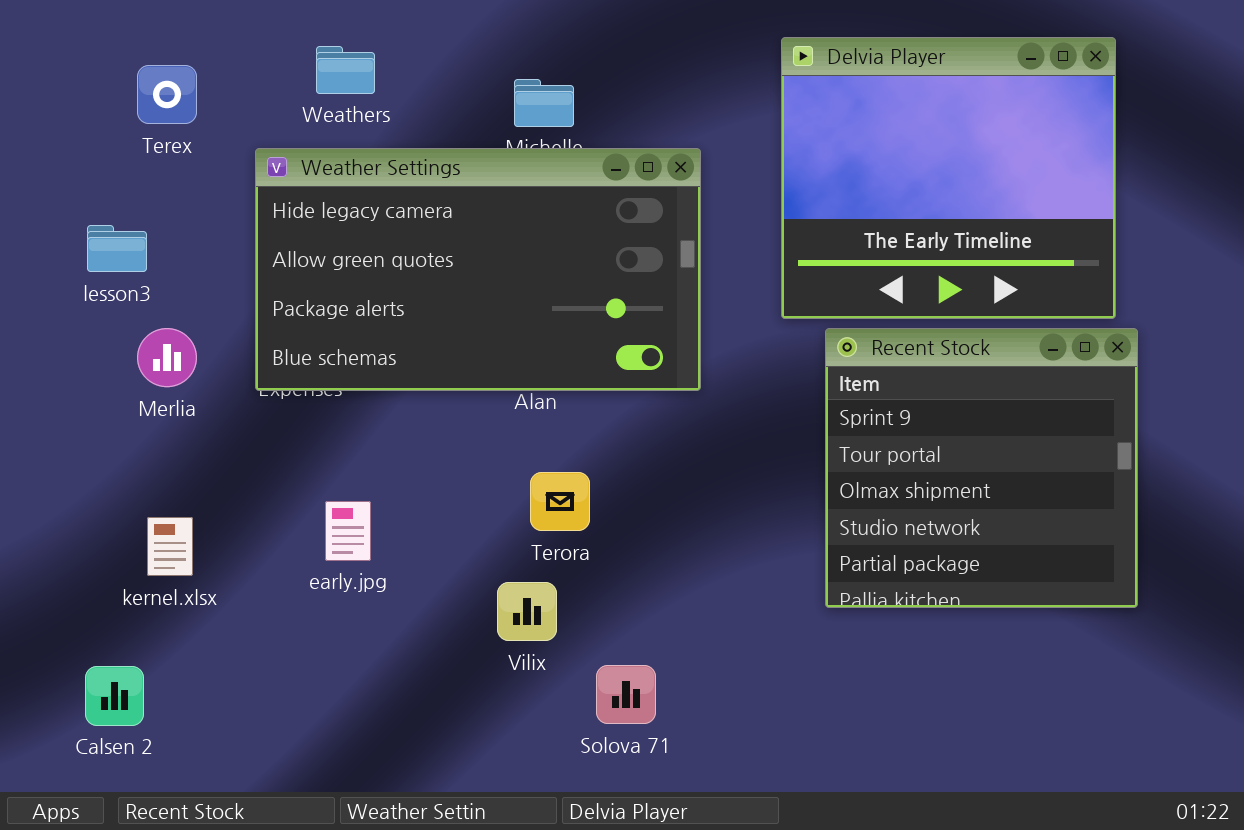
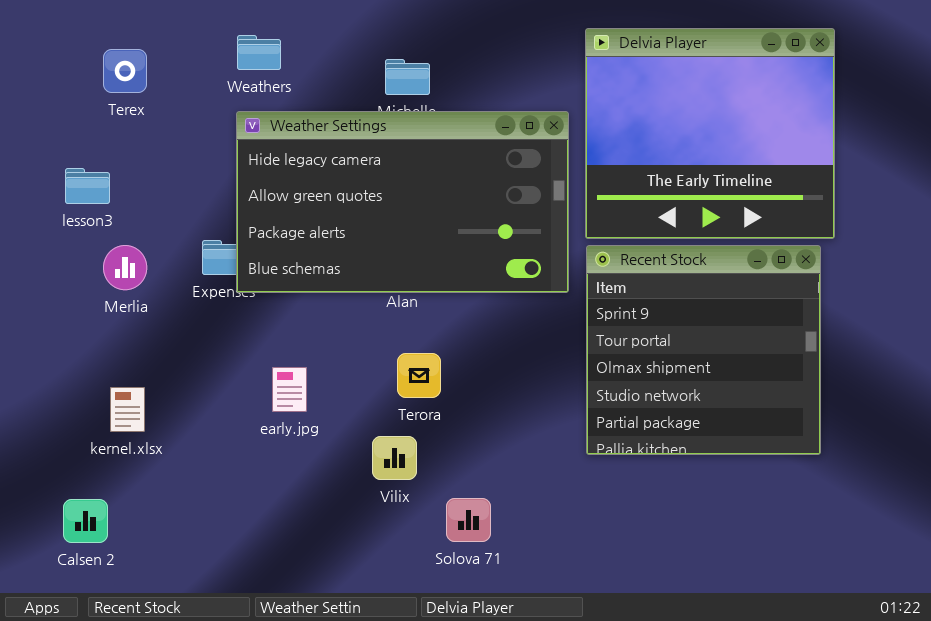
Weather Settings: [255,148,701,391] -> [236,111,569,293], moved
Recent Stock: [825,328,1138,608] -> [586,245,821,455], moved
early.jpg: [325,501,371,561] -> [272,367,307,412], moved

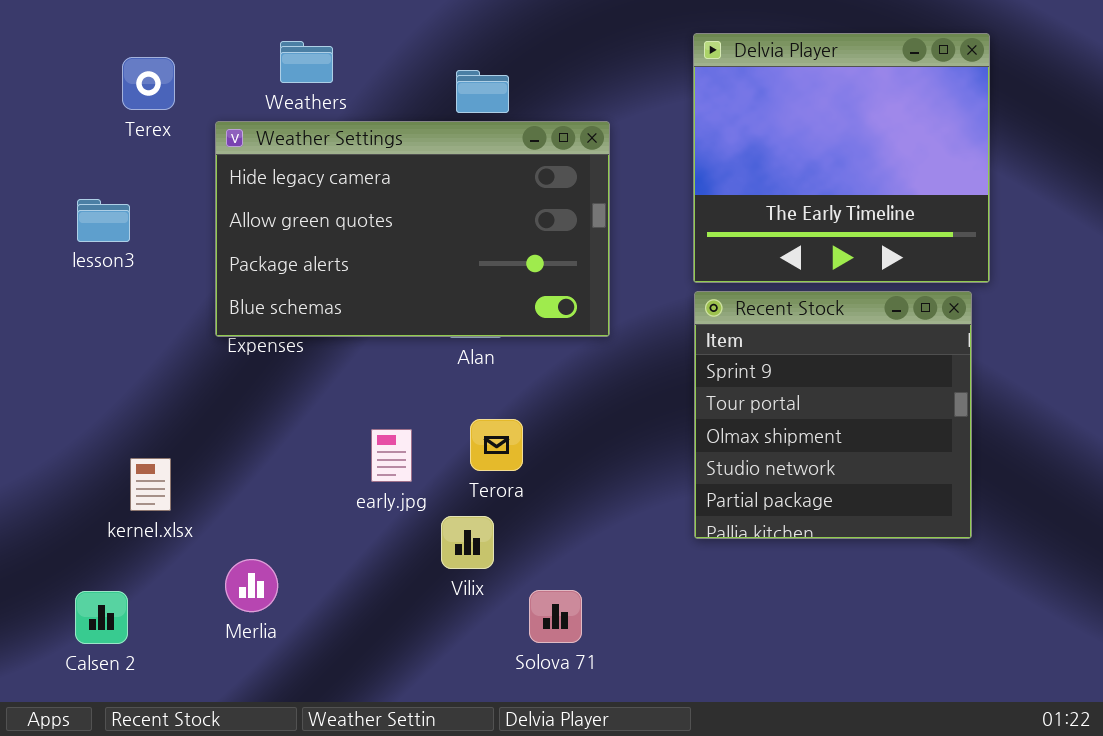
Weather Settings: [236,111,569,293] -> [215,121,610,337], moved
Merlia: [103,245,147,290] -> [225,559,278,612], moved
early.jpg: [272,367,307,412] -> [371,429,412,482], moved

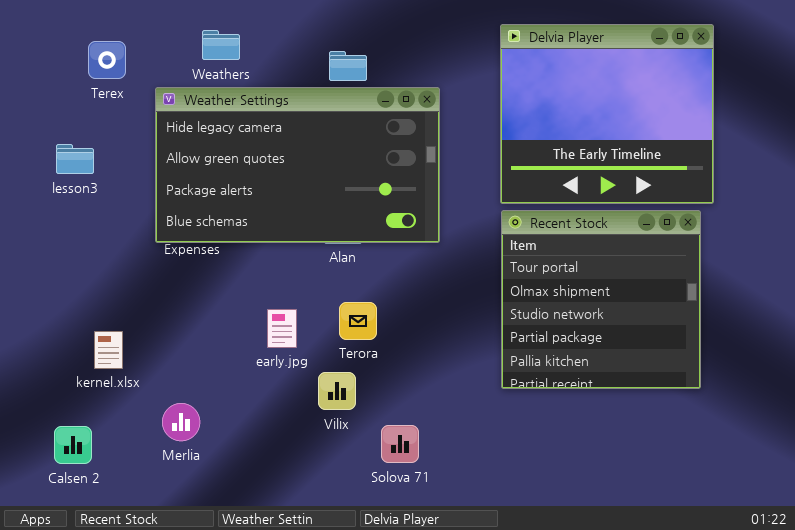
Recent Stock: [694,291,972,539] -> [501,210,701,389], scrolled down 1 row

